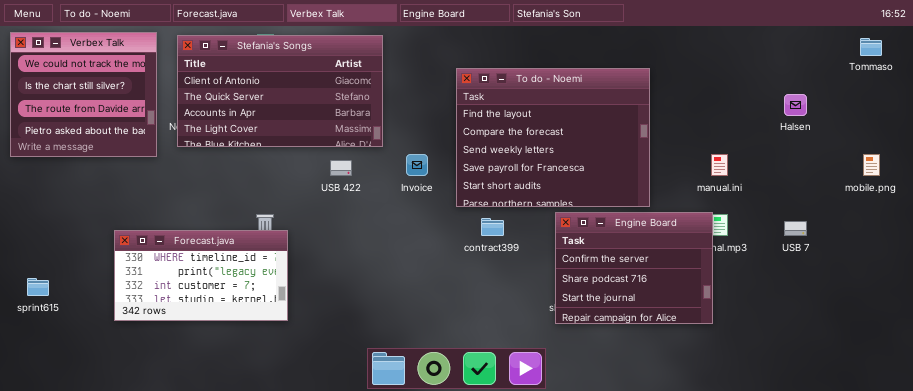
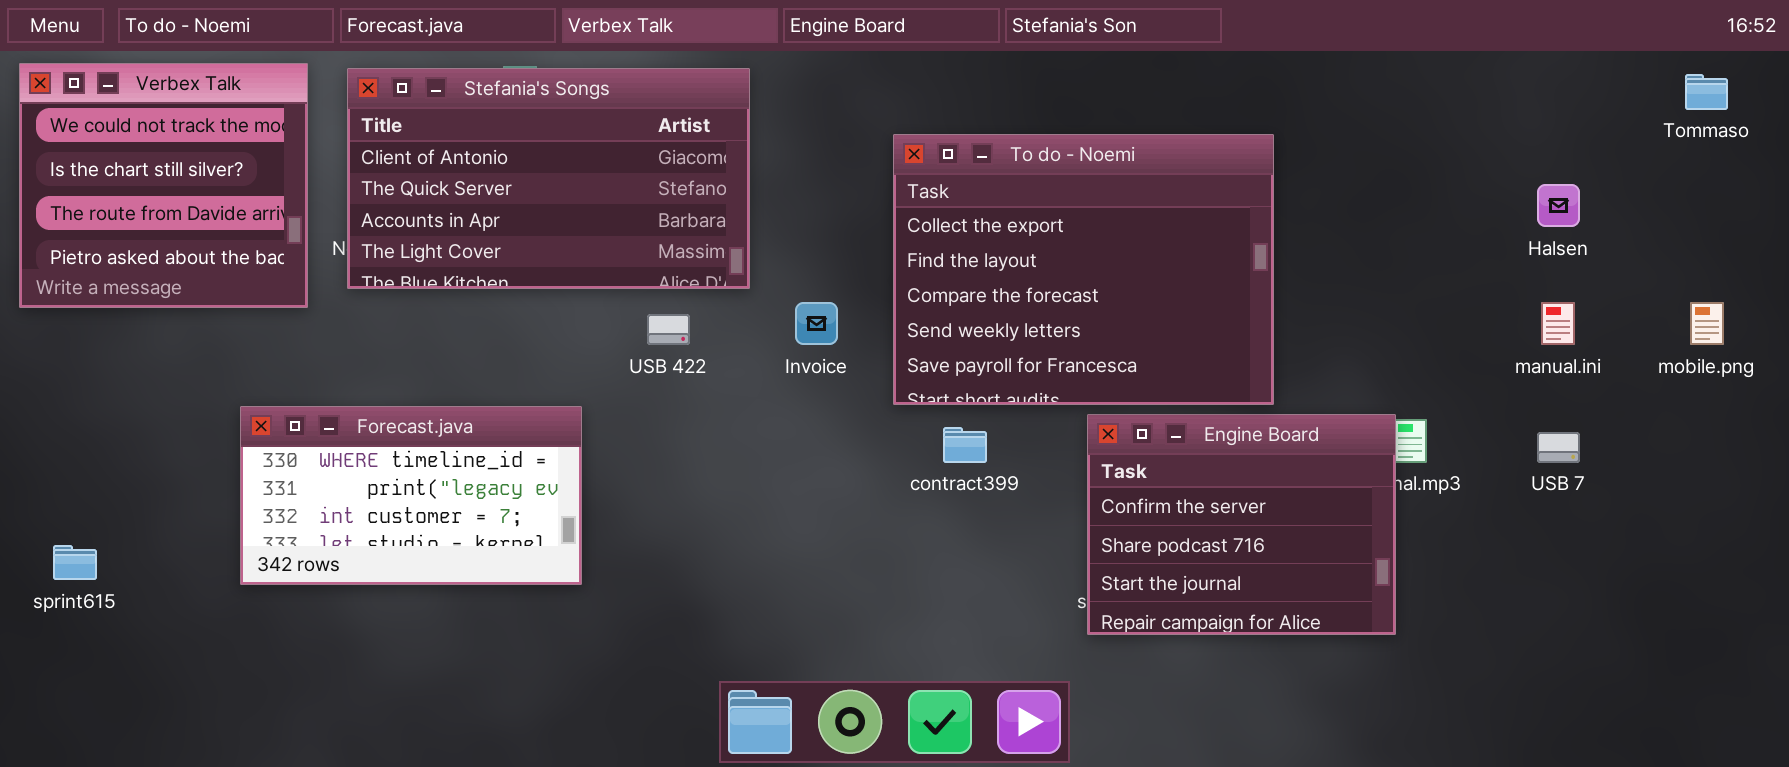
To do - Noemi: [456,68,650,207] -> [893,134,1274,405], scrolled up 1 row
manual.ini: [711,154,728,176] -> [1541,302,1575,345], moved
Forecast.java: [114,230,288,321] -> [240,406,582,585], moved

